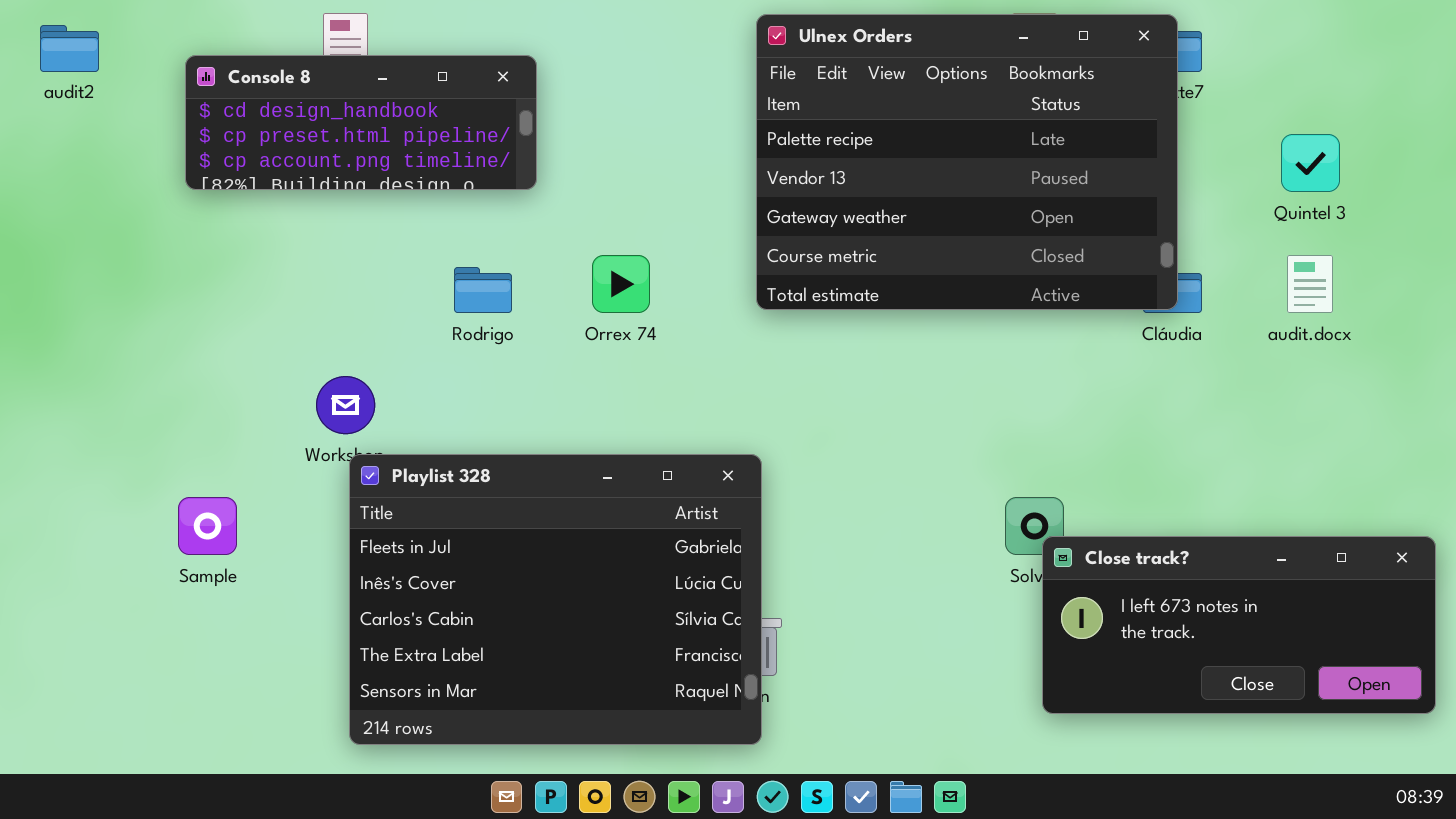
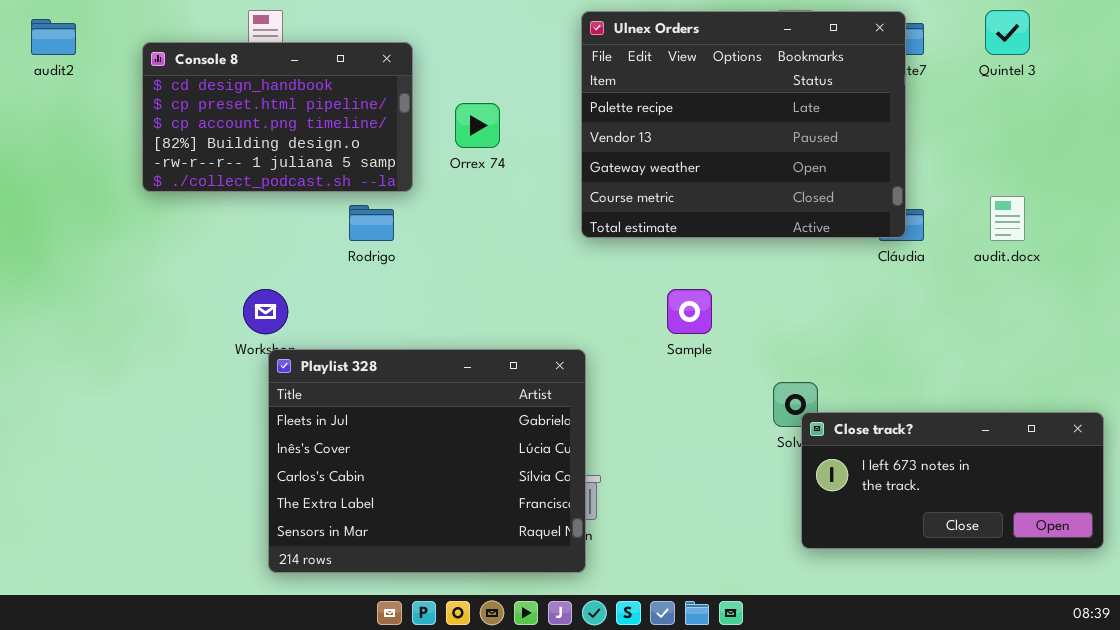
Console 8: [185,55,537,190] -> [142,42,413,192], resized
Quintel 3: [1281,134,1340,192] -> [985,10,1030,55], moved
Orrex 74: [592,255,650,313] -> [455,103,500,148], moved
Sample: [178,497,237,555] -> [667,289,712,334], moved

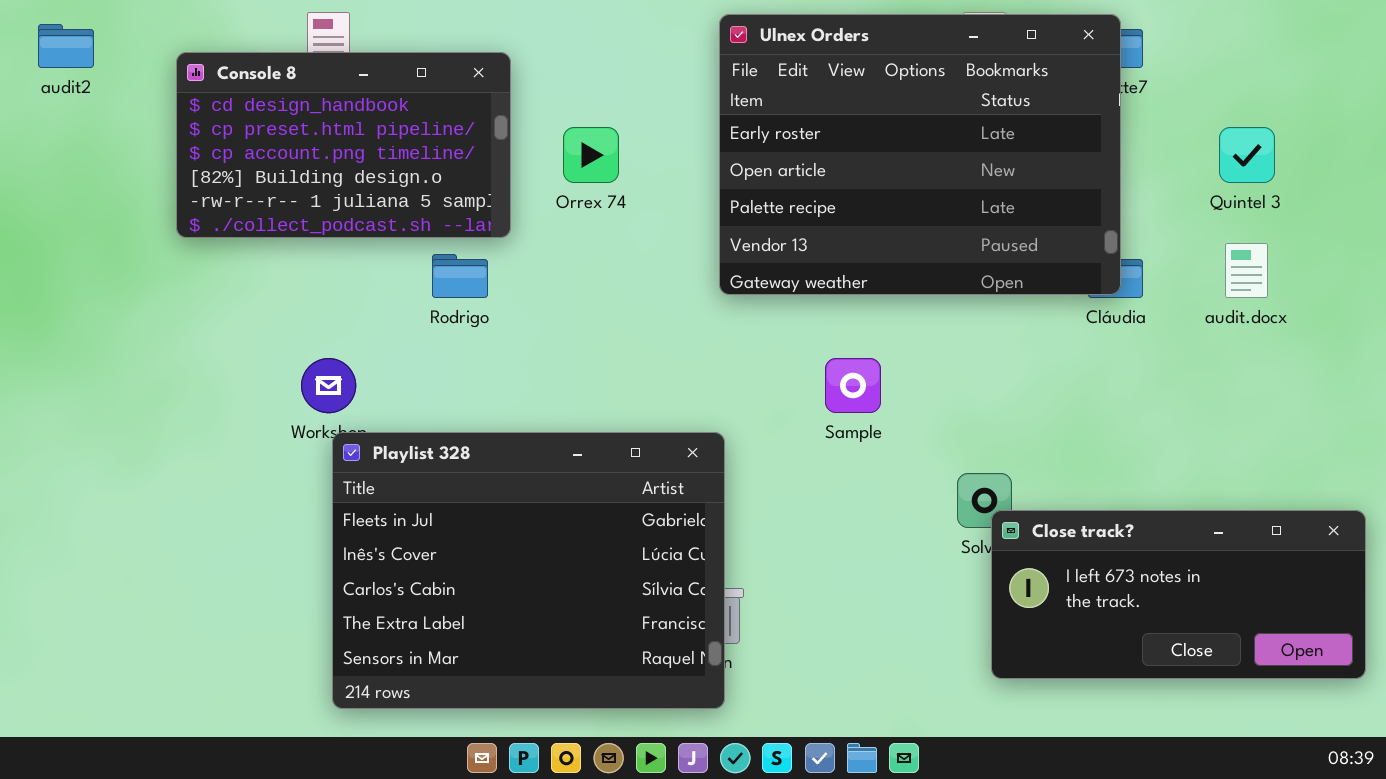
Quintel 3: [985,10,1030,55] -> [1219,127,1275,183], moved
Ulnex Orders: [581,11,906,238] -> [719,14,1121,295], scrolled up 2 rows

